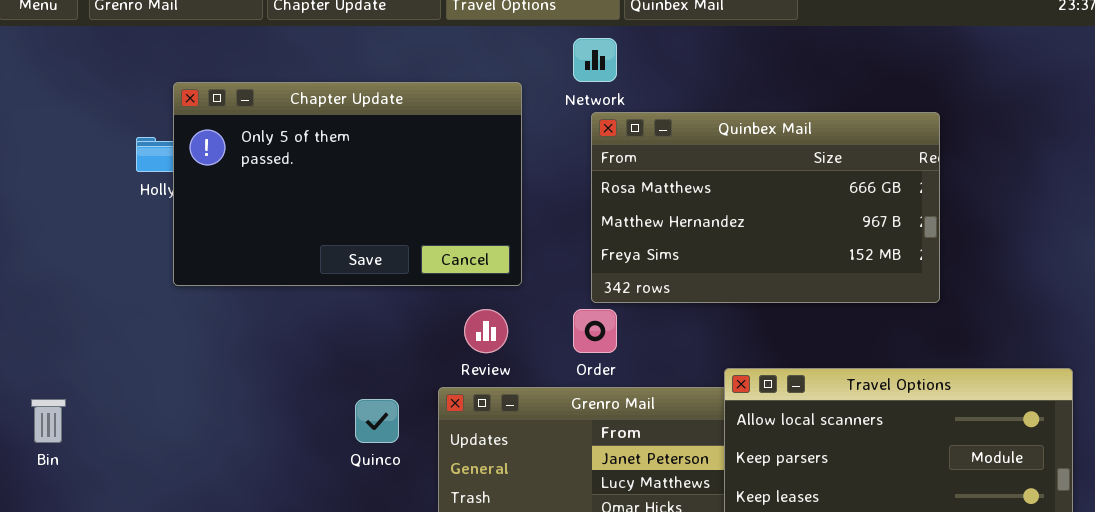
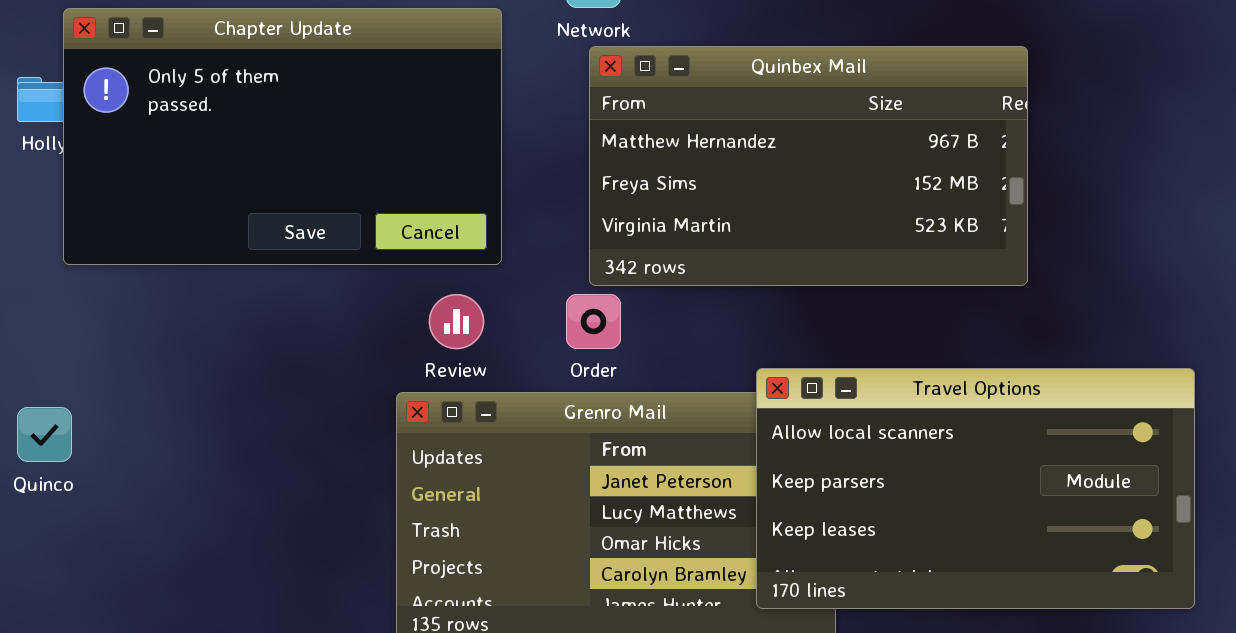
Quinbex Mail: [591,112,940,303] -> [589,46,1028,286], scrolled down 1 row
Quinco: [355,399,399,443] -> [17,407,72,462], moved

